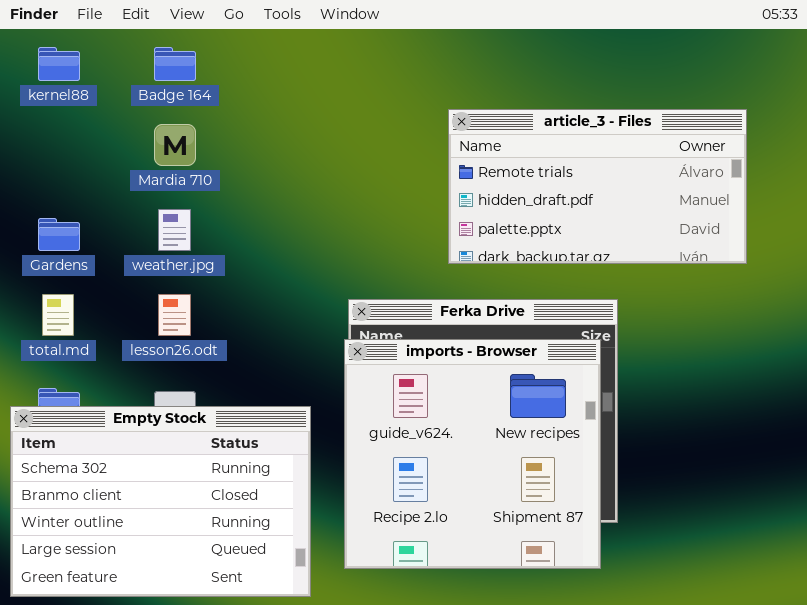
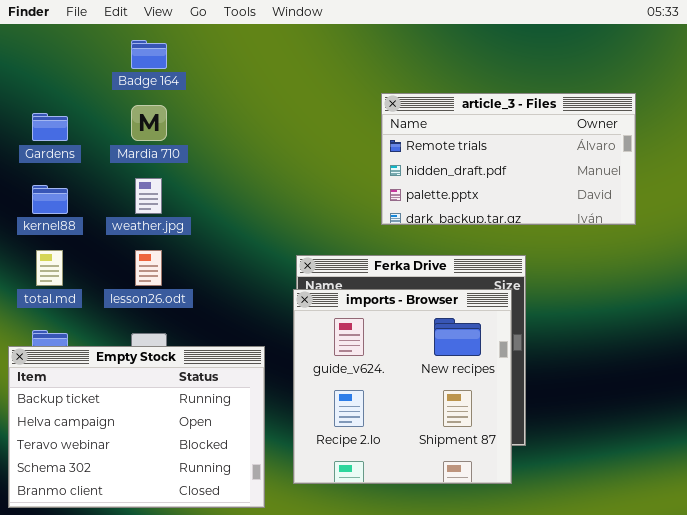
kernel88: [38,47,80,81] -> [32,185,68,214], moved
Gardens: [38,218,80,251] -> [32,113,68,141], moved
Empty Stock: [10,406,311,597] -> [8,346,265,508], scrolled up 3 rows

